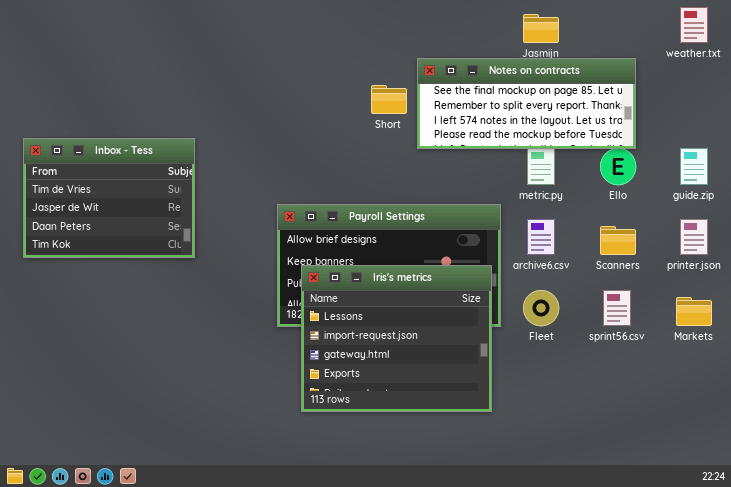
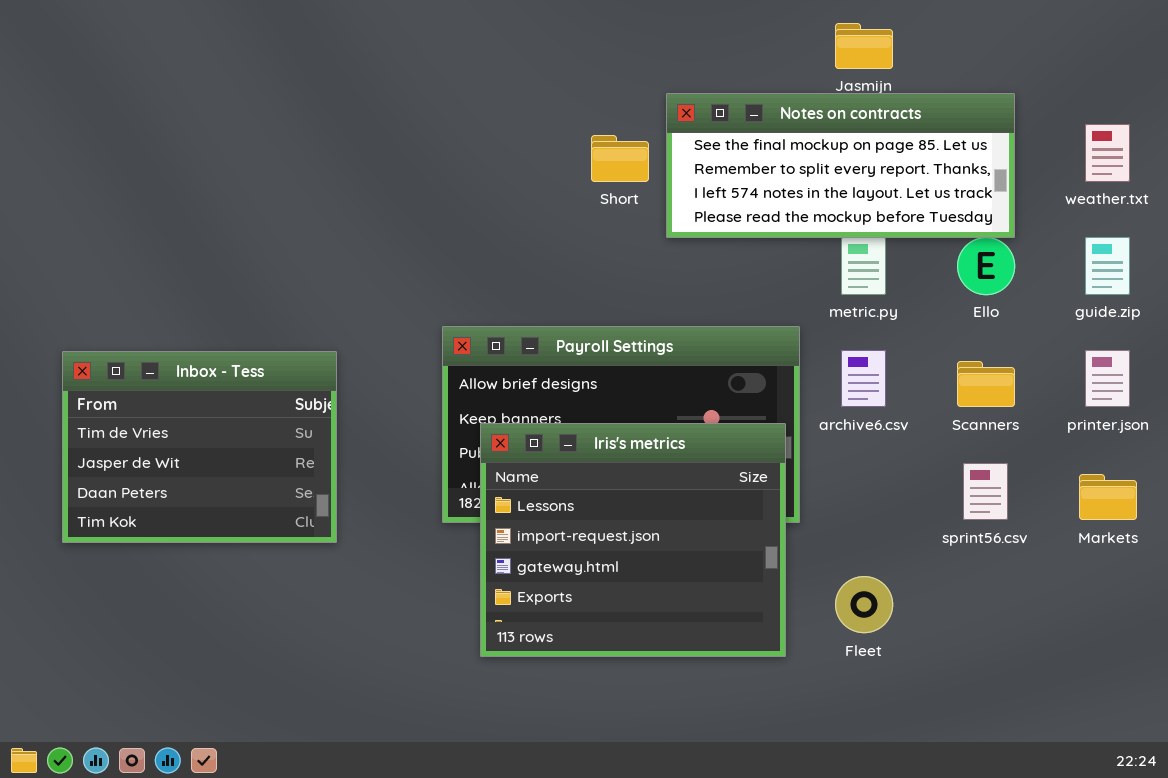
weather.txt: [680,7,708,43] -> [1085,124,1130,182], moved
Inbox - Tess: [23,138,195,258] -> [62,351,337,543], moved
Fleet: [523,290,559,326] -> [835,576,893,633], moved

